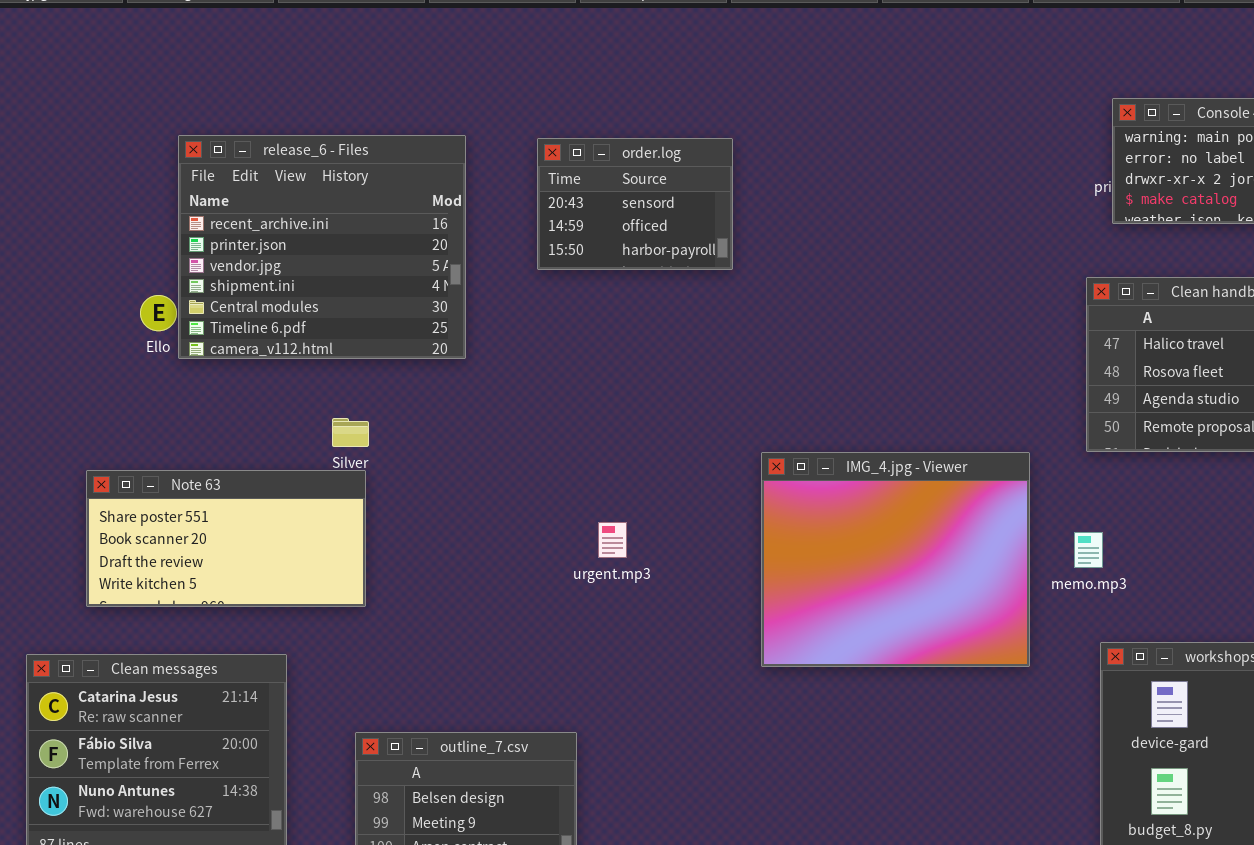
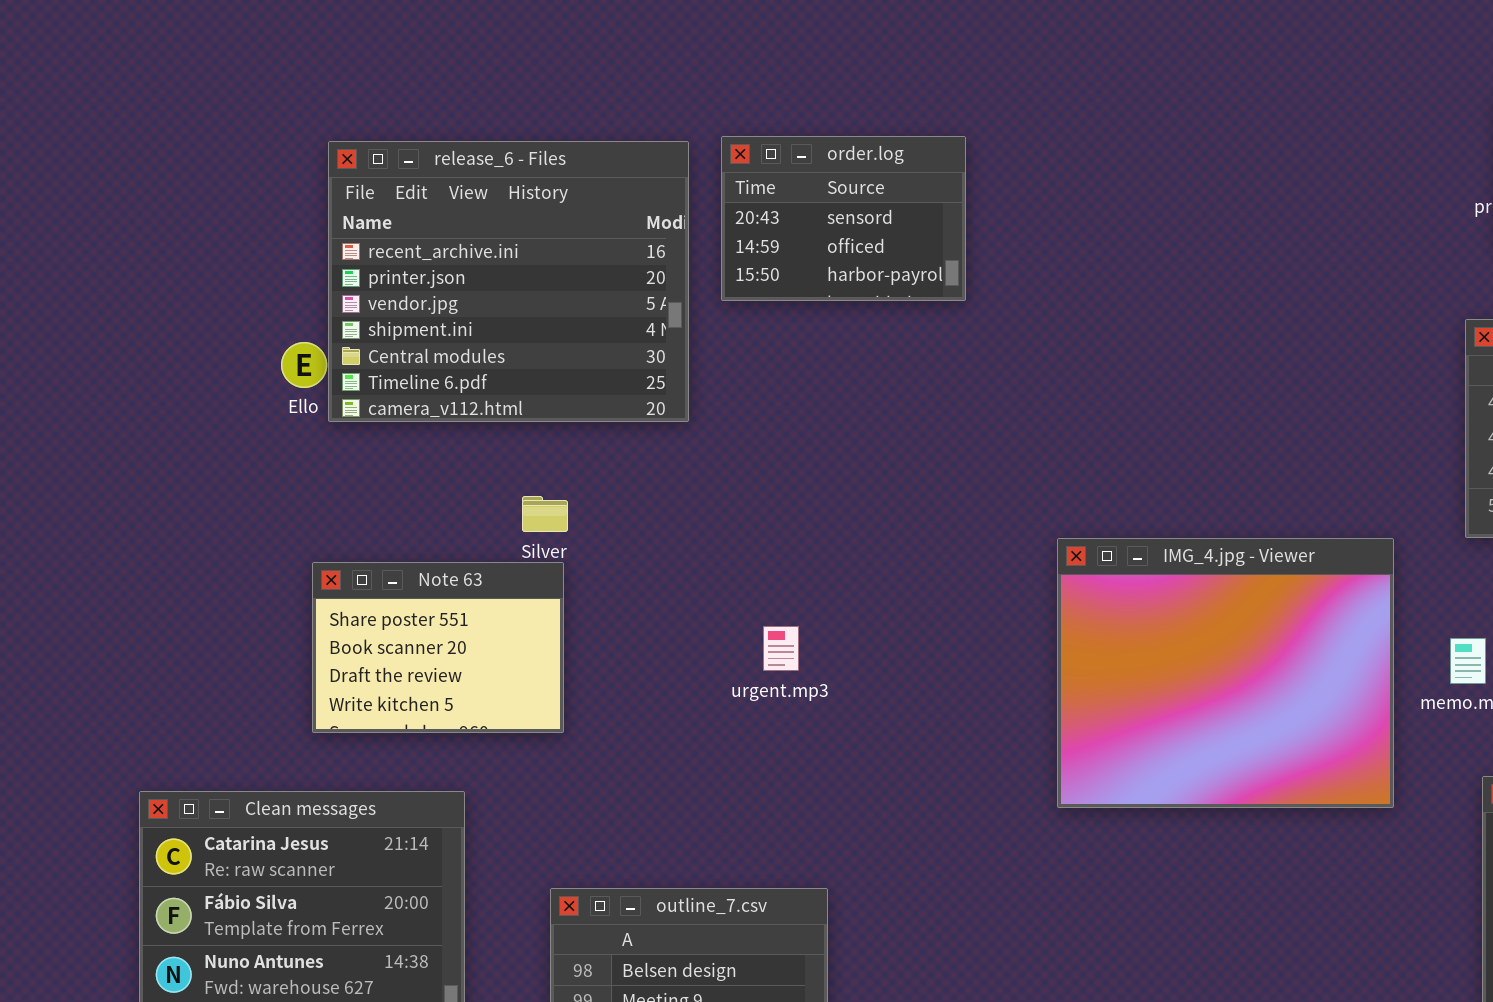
order.log: [537,138,733,270] -> [721,136,966,301], moved
Note 63: [86,470,366,607] -> [312,562,564,733], resized
urgent.mp3: [598,522,627,558] -> [763,626,799,671], moved

